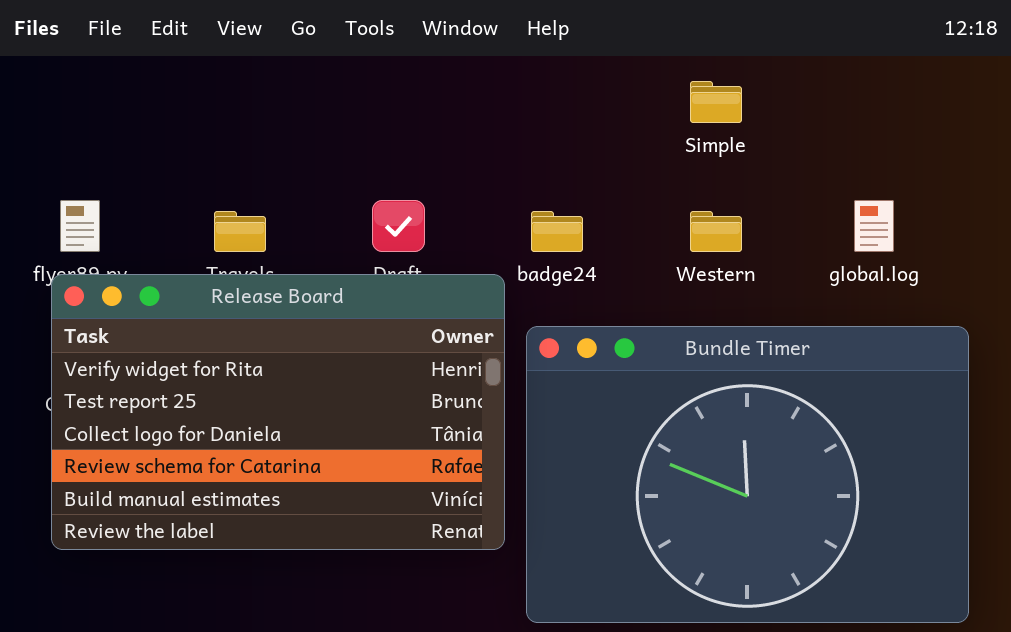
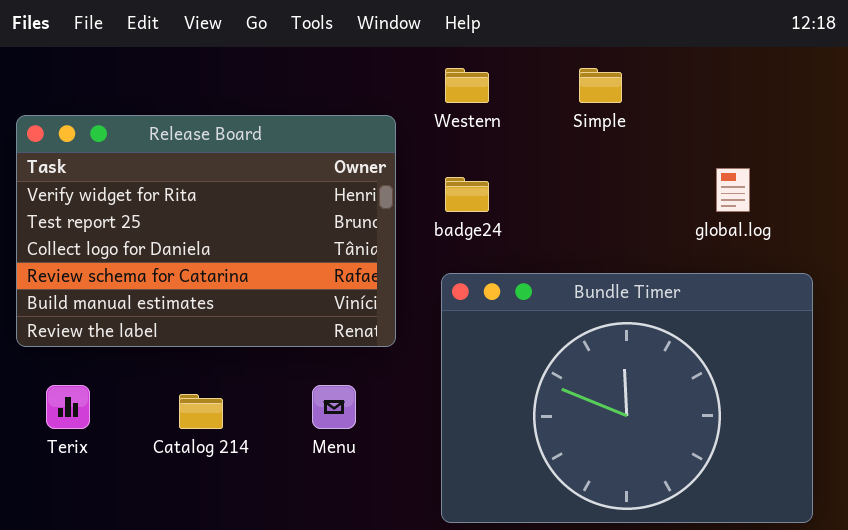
Western: [690,211,742,252] -> [445,68,489,103], moved
Release Board: [51,274,505,550] -> [16,115,396,347], moved

